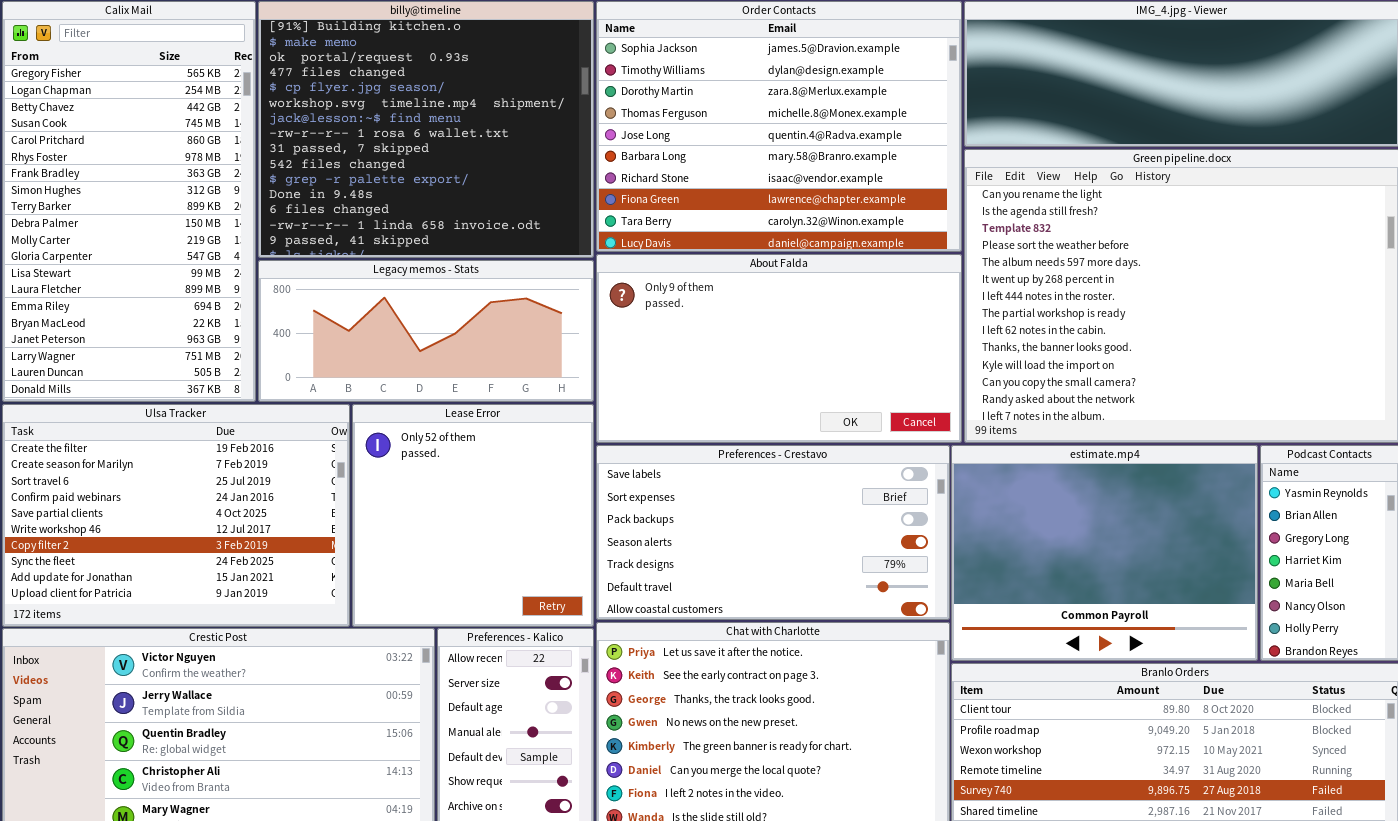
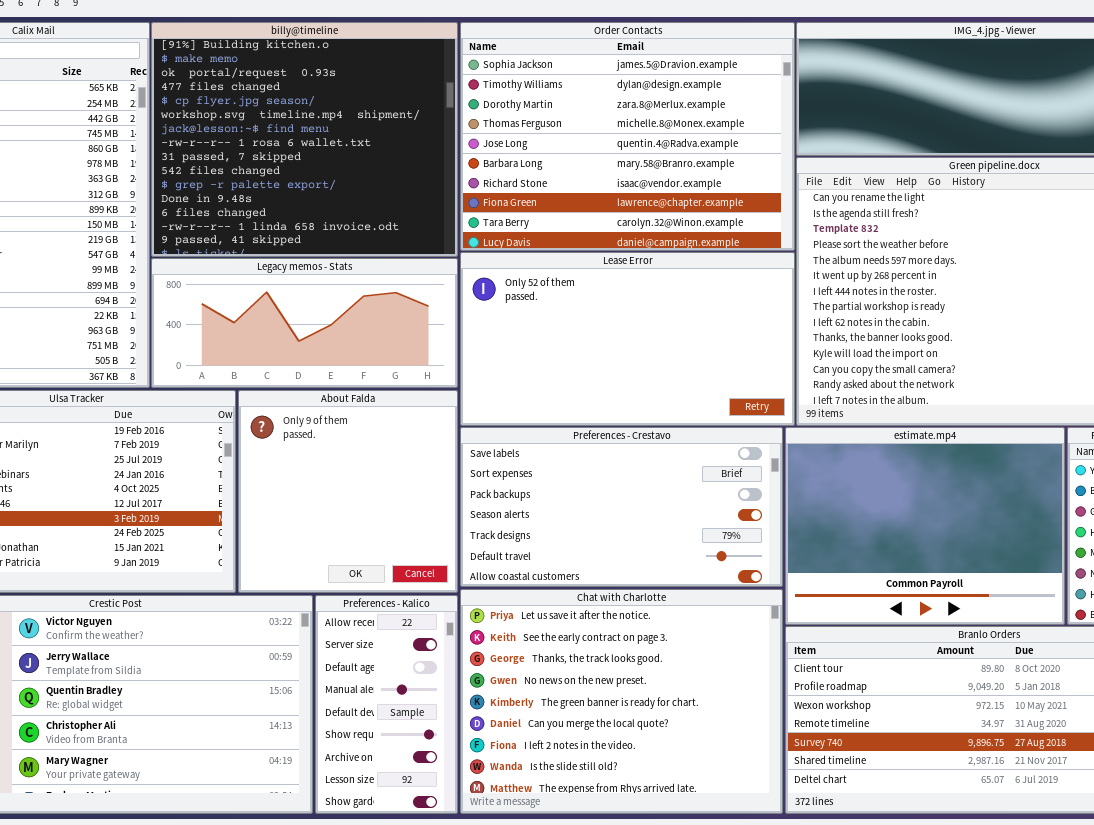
About Falda: [596,254,962,443] -> [238,390,458,593], moved, resized
Lease Error: [352,404,594,627] -> [460,252,795,426], moved, resized

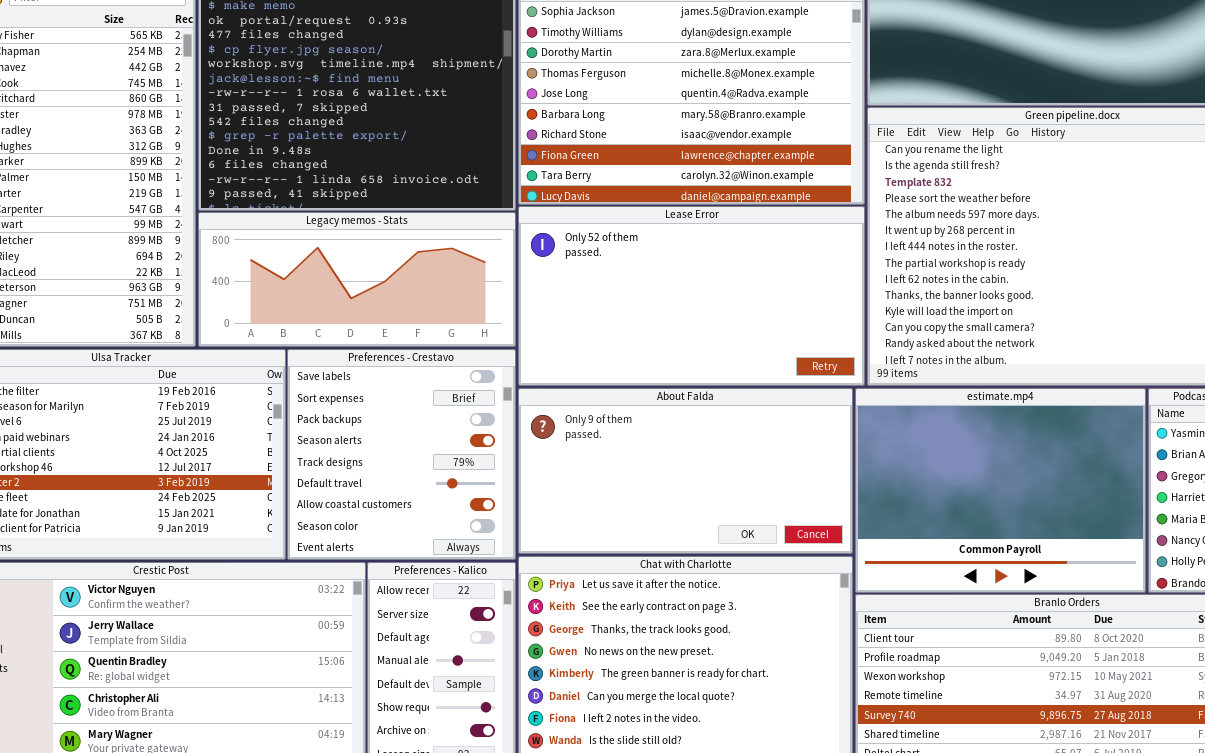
About Falda: [238,390,458,593] -> [518,388,853,554], moved, resized
Preferences - Crestavo: [460,427,783,587] -> [287,349,516,560], moved, resized

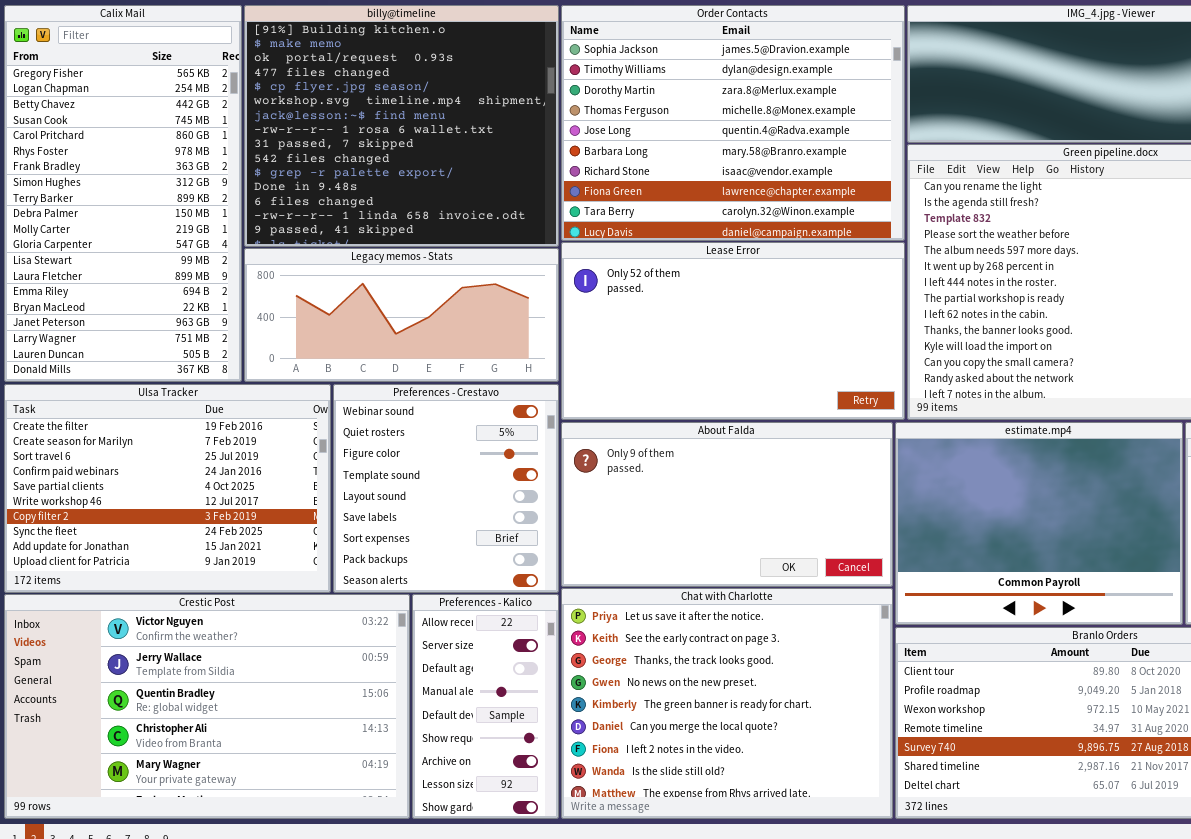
Preferences - Crestavo: [287,349,516,560] -> [333,384,559,593], scrolled up 5 rows

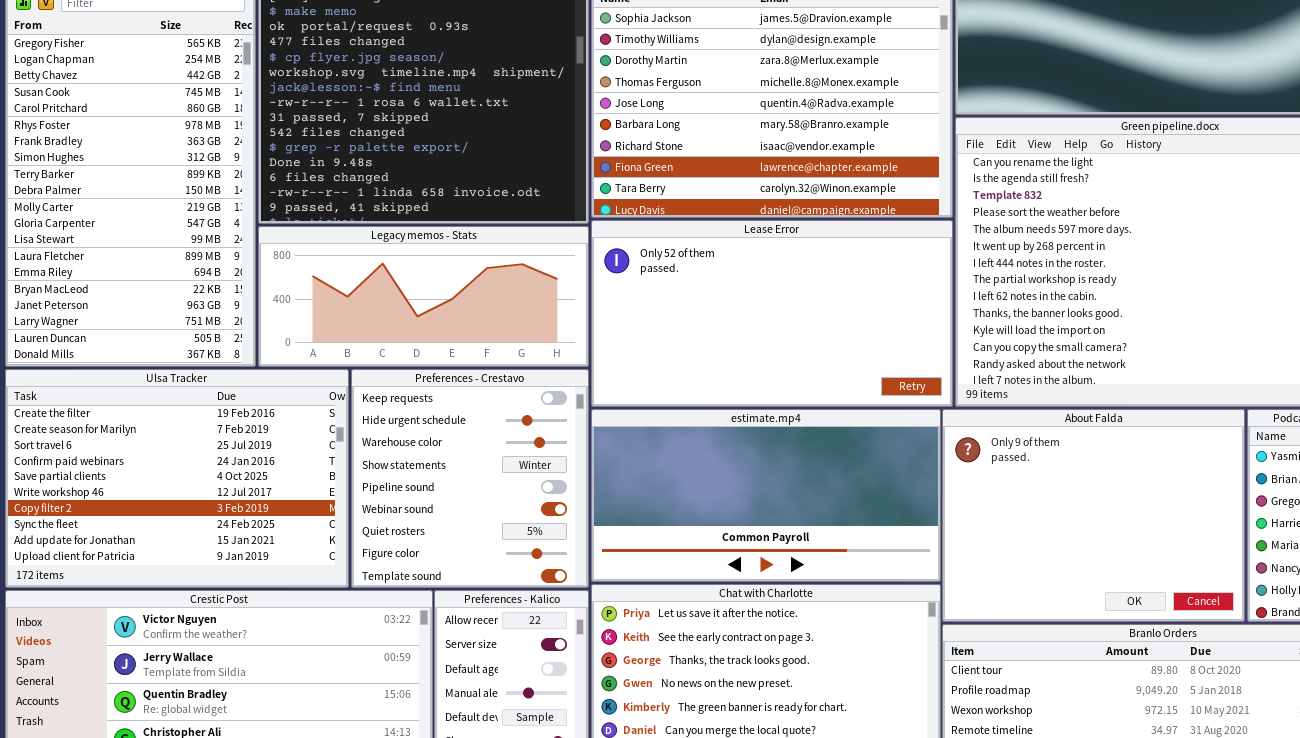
Preferences - Crestavo: [333,384,559,593] -> [351,369,589,588], scrolled up 5 rows
About Falda: [561,422,893,587] -> [942,409,1245,622], moved, resized
estimate.mp4: [895,422,1183,625] -> [591,409,941,582], moved, resized

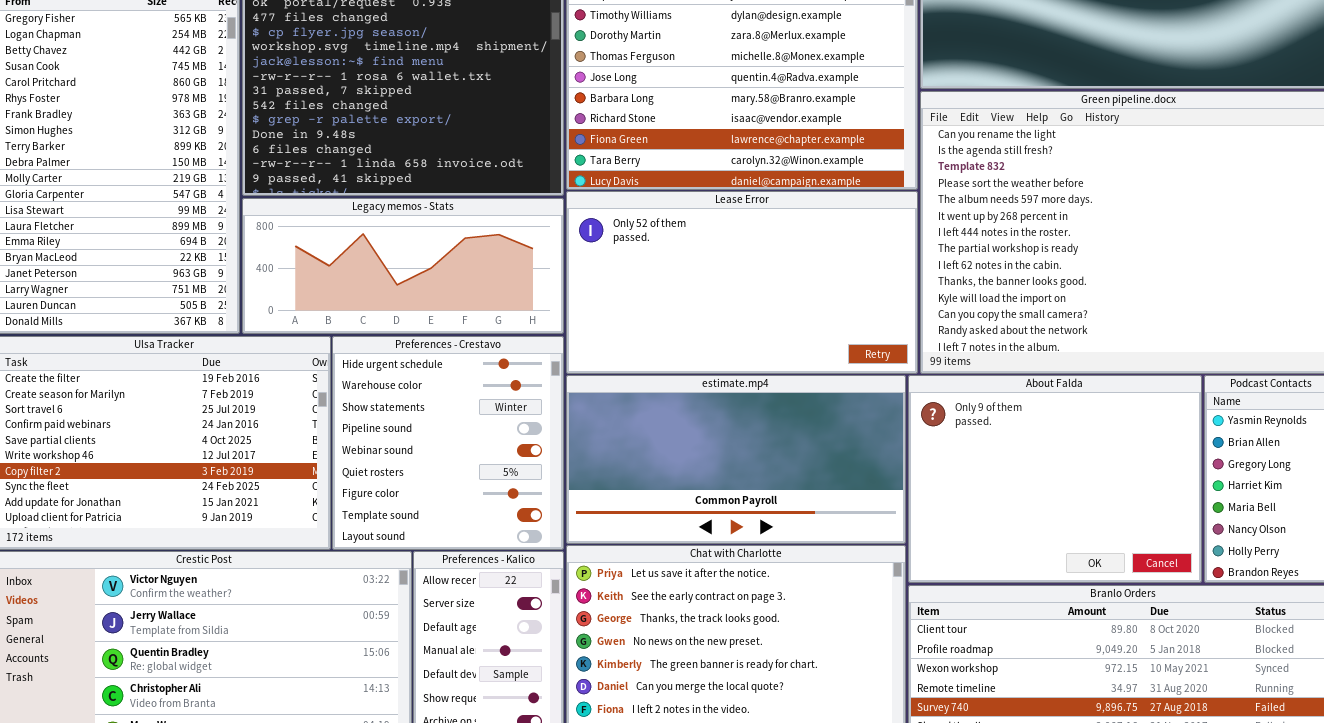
Preferences - Crestavo: [351,369,589,588] -> [332,336,564,550], scrolled down 1 row

